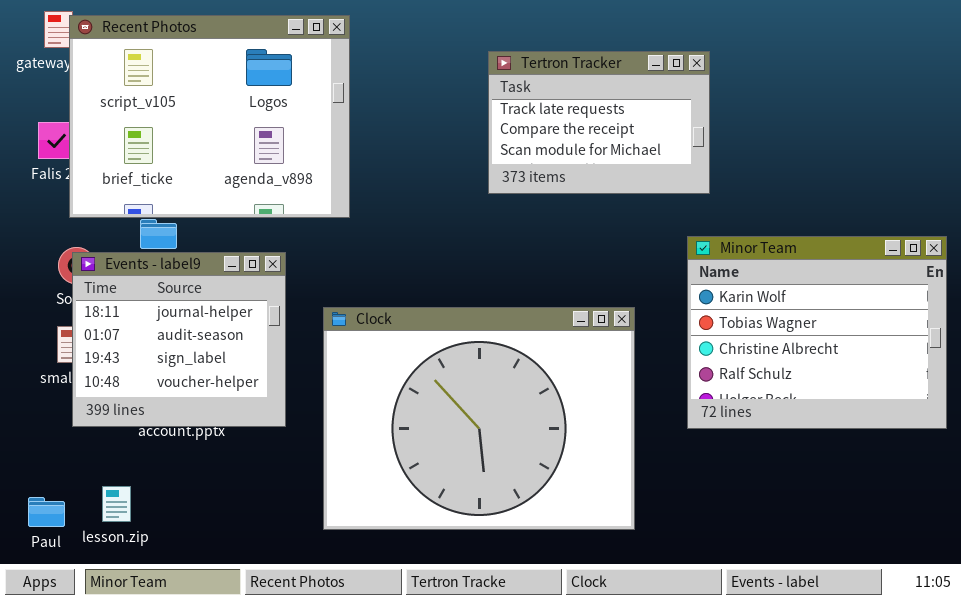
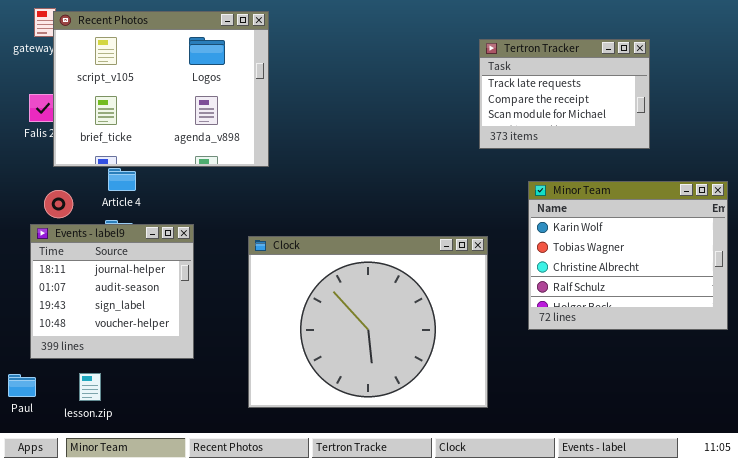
Tertron Tracker: [488,51,710,194] -> [479,39,650,149], moved
Events - label9: [72,252,286,427] -> [30,224,194,359], moved
Paul: [28,497,65,527] -> [8,374,36,397], moved

